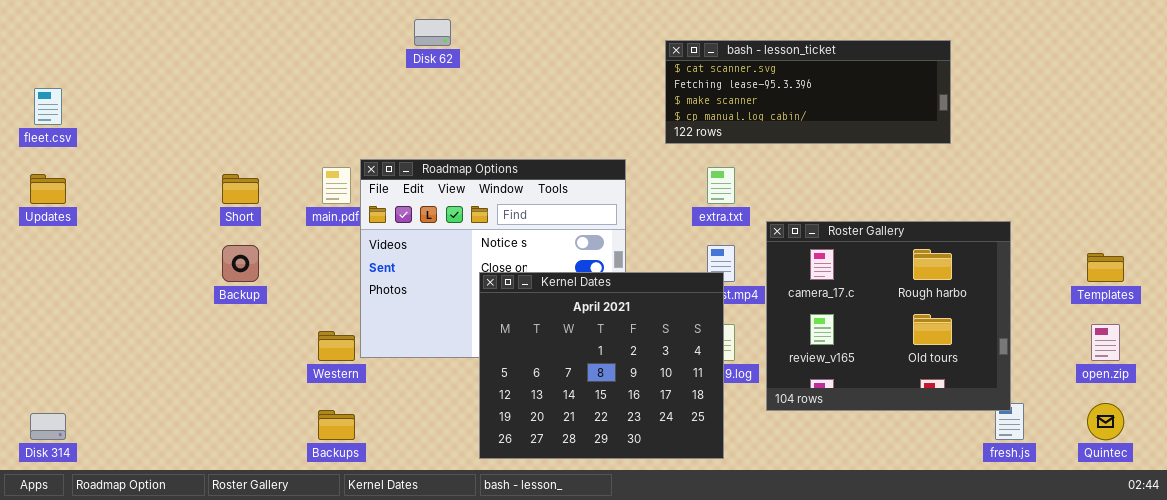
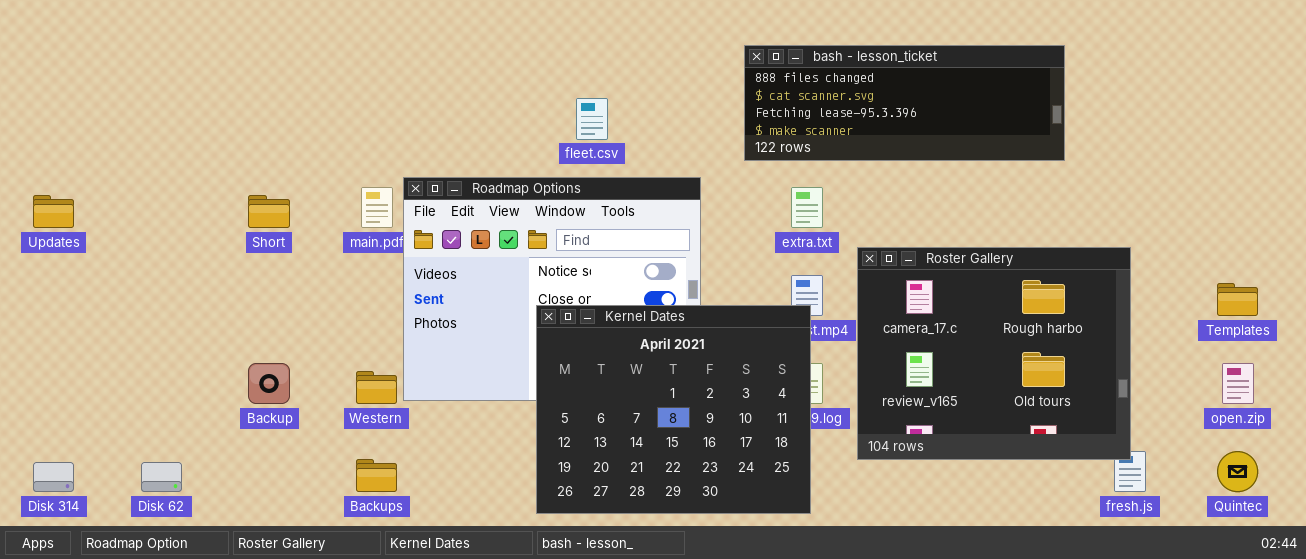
Disk 62: [414,19,451,46] -> [141,462,182,492], moved
bash - lesson_ticket: [665,40,951,144] -> [744,45,1065,161], scrolled up 1 row
fleet.csv: [34,88,62,125] -> [576,98,608,140], moved
Backup: [222,245,259,282] -> [248,363,290,404], moved

